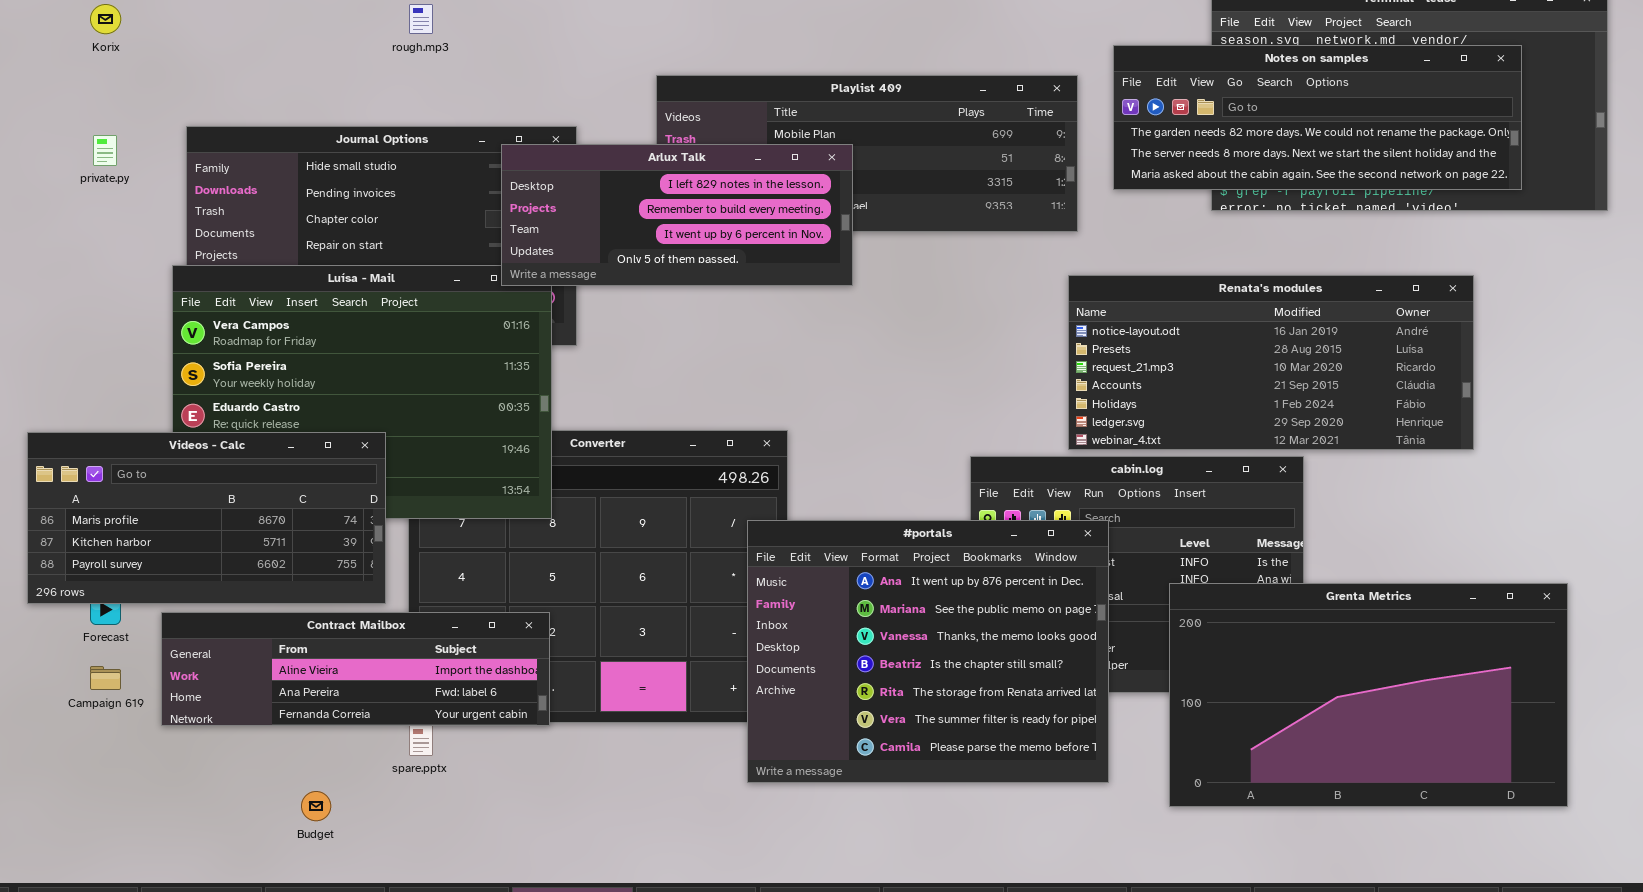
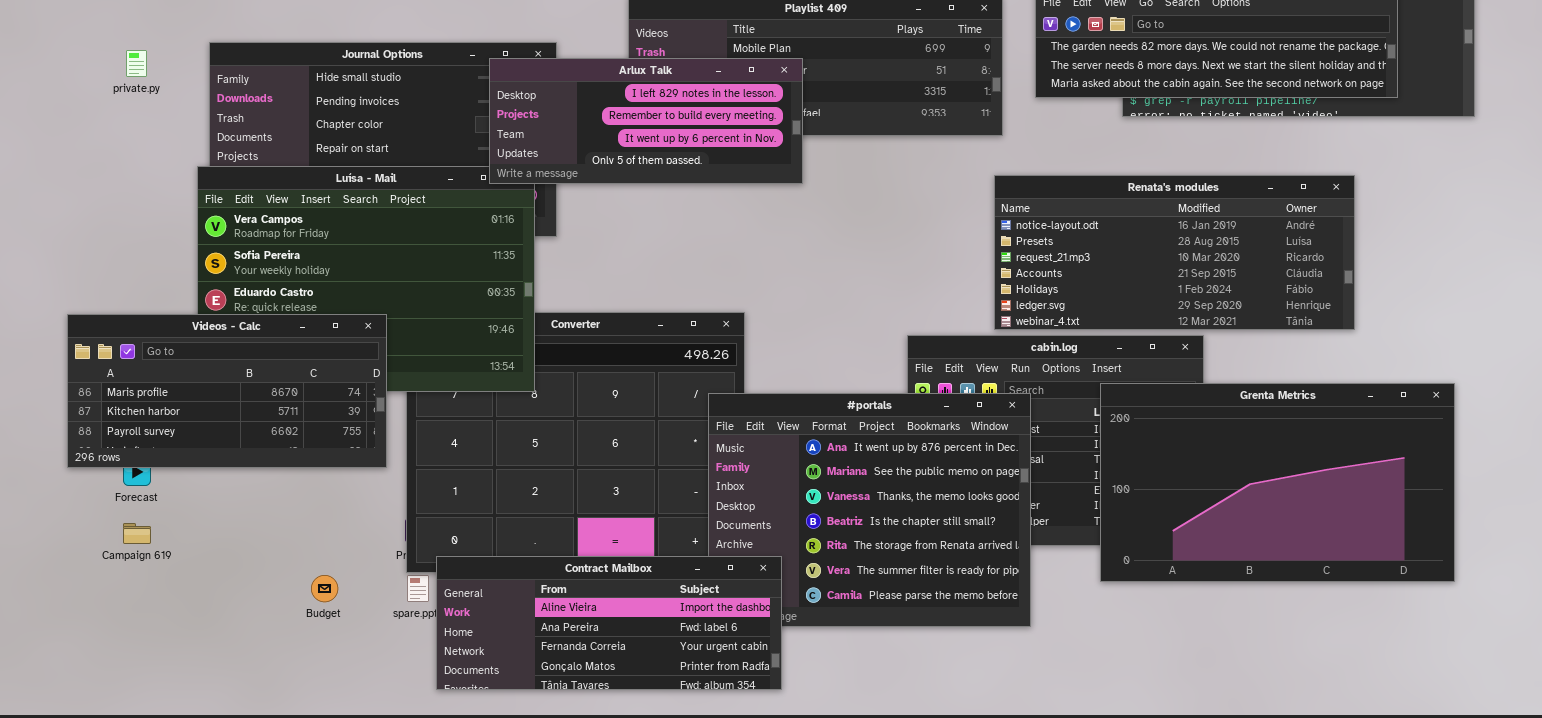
Grenta Metrics: [1169,583,1568,807] -> [1100,383,1455,582], moved
Contract Mailbox: [161,612,550,726] -> [436,556,782,690], moved, resized
Budget: [301,791,331,821] -> [311,575,338,602], moved

